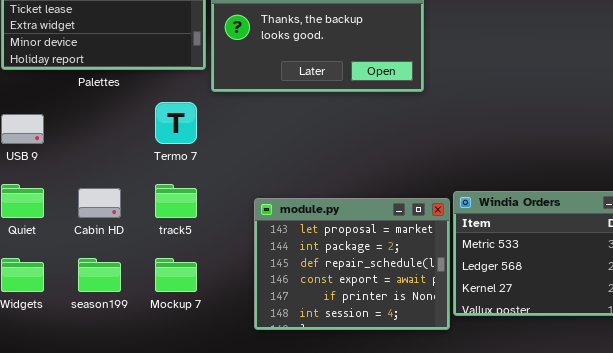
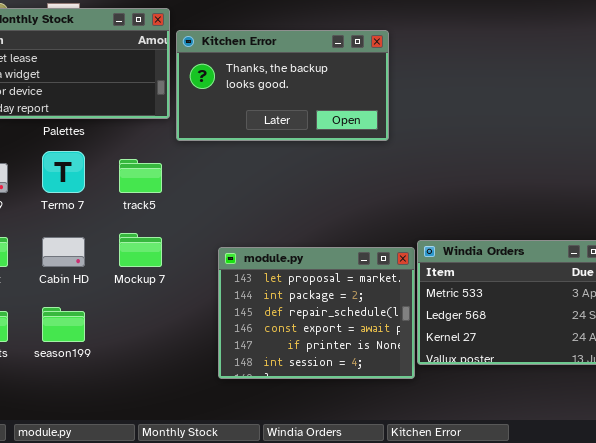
Termo 7: [155,102,197,144] -> [42,151,85,193], moved
track5: [155,184,197,218] -> [119,159,162,193], moved
Mockup 7: [155,258,197,292] -> [119,233,162,267], moved

